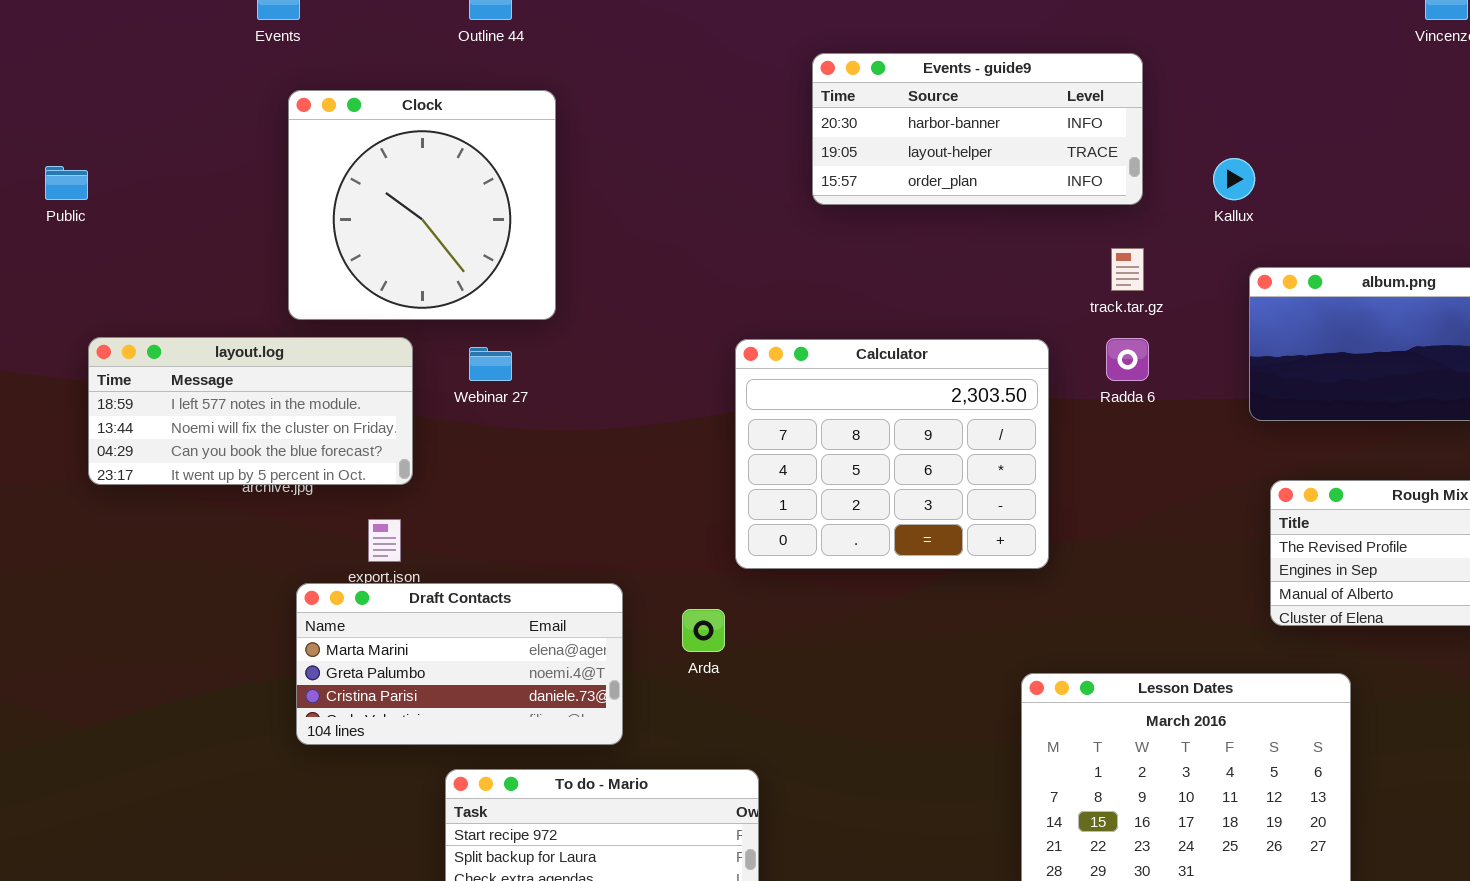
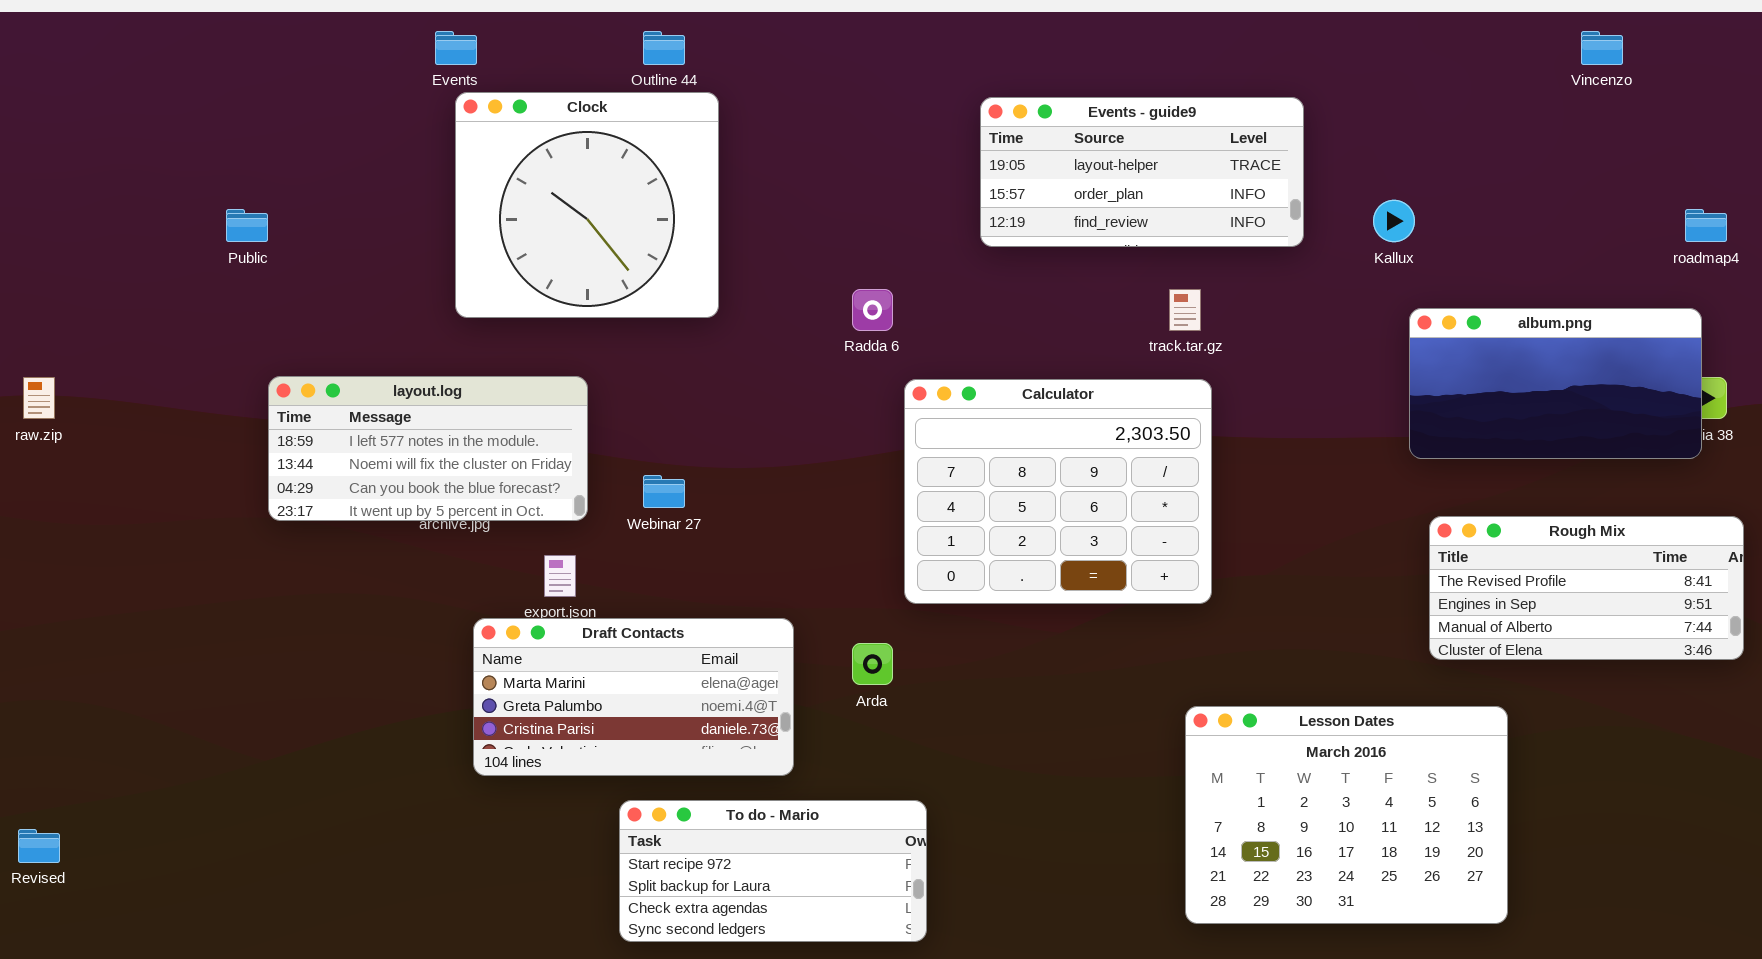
Events - guide9: [812,53,1143,205] -> [980,97,1304,247], scrolled down 1 row
Clock: [288,90,556,320] -> [455,92,719,318], moved
track.tar.gz: [1111,248,1144,291] -> [1169,289,1201,331], moved
Radda 6: [1106,338,1149,381] -> [852,289,893,331], moved
Webinar 27: [469,347,512,381] -> [643,475,685,508], moved

